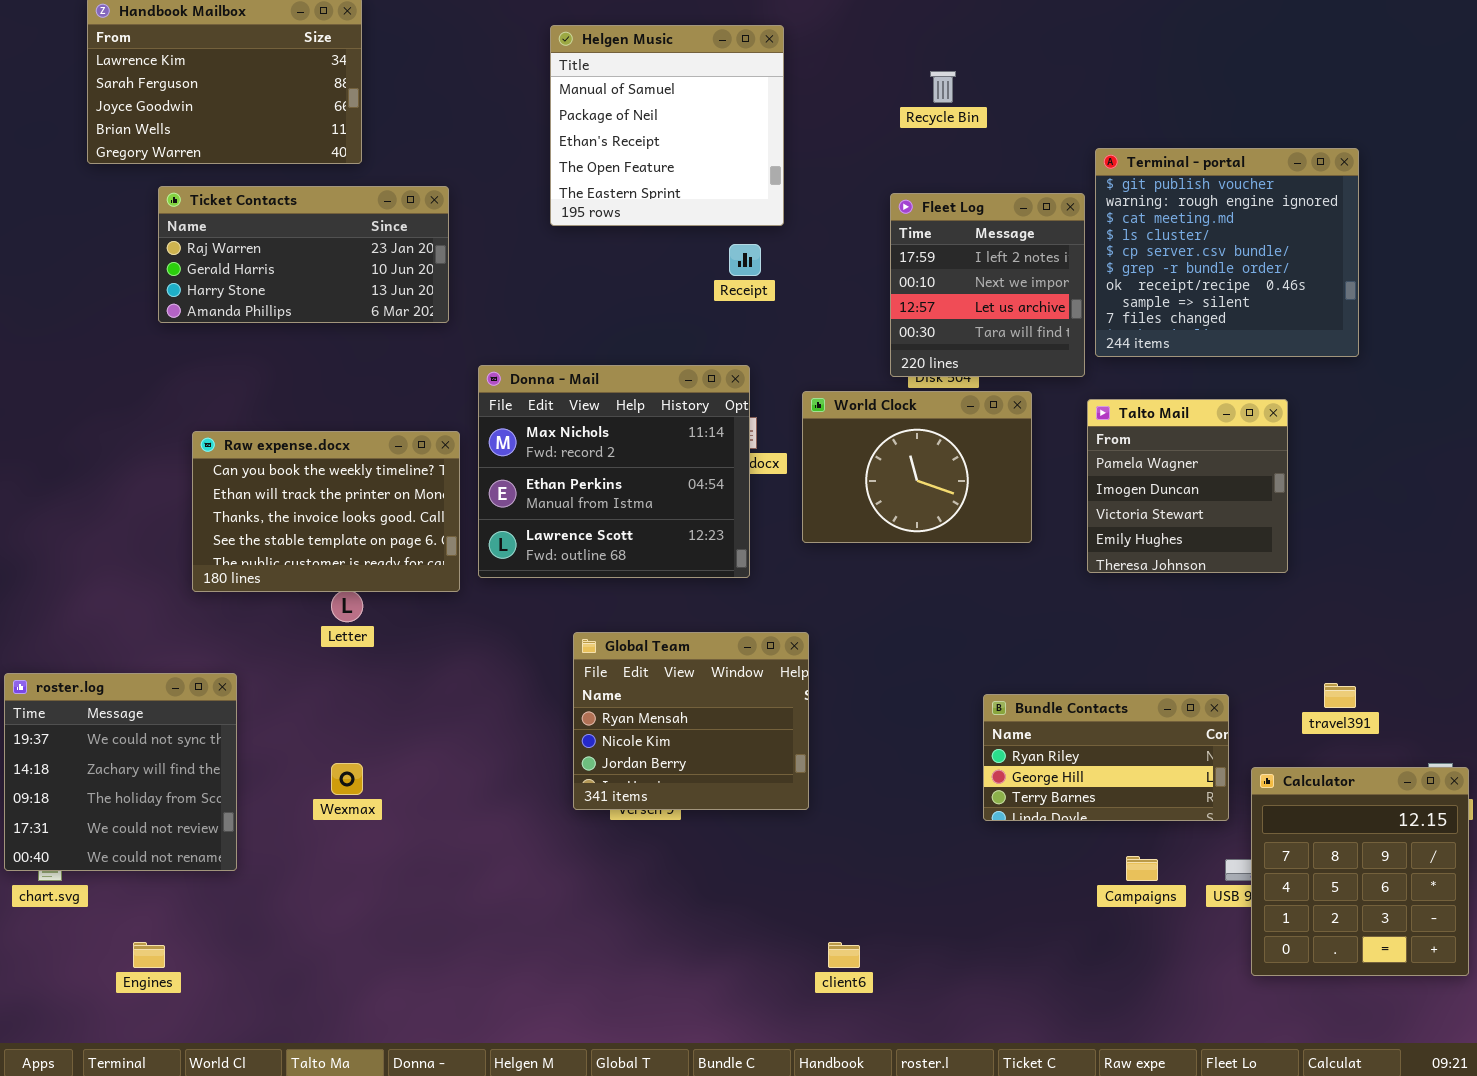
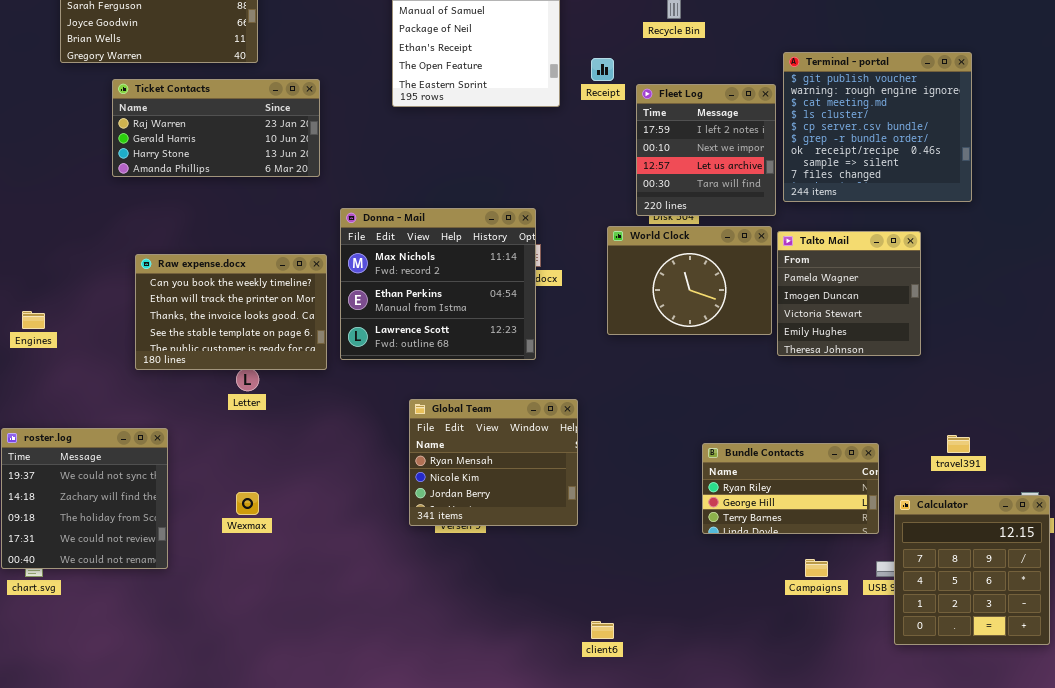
Receipt: [729,244,761,276] -> [591,58,614,81], moved
World Clock: [802,391,1032,543] -> [607,226,772,335], moved
Engines: [133,942,165,968] -> [22,311,45,329], moved

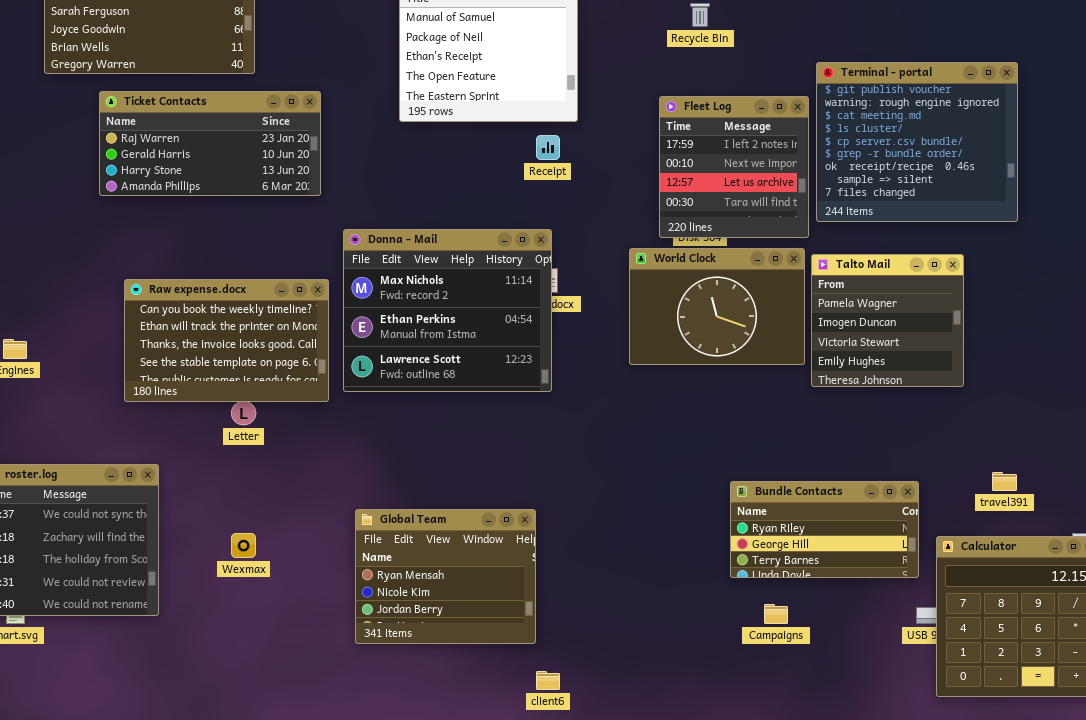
Receipt: [591,58,614,81] -> [536,135,560,160], moved
Global Team: [409,399,578,526] -> [355,509,536,644], moved
Campaigns: [805,559,828,577] -> [764,604,788,624], moved
client6: [591,621,614,639] -> [536,671,560,690], moved

